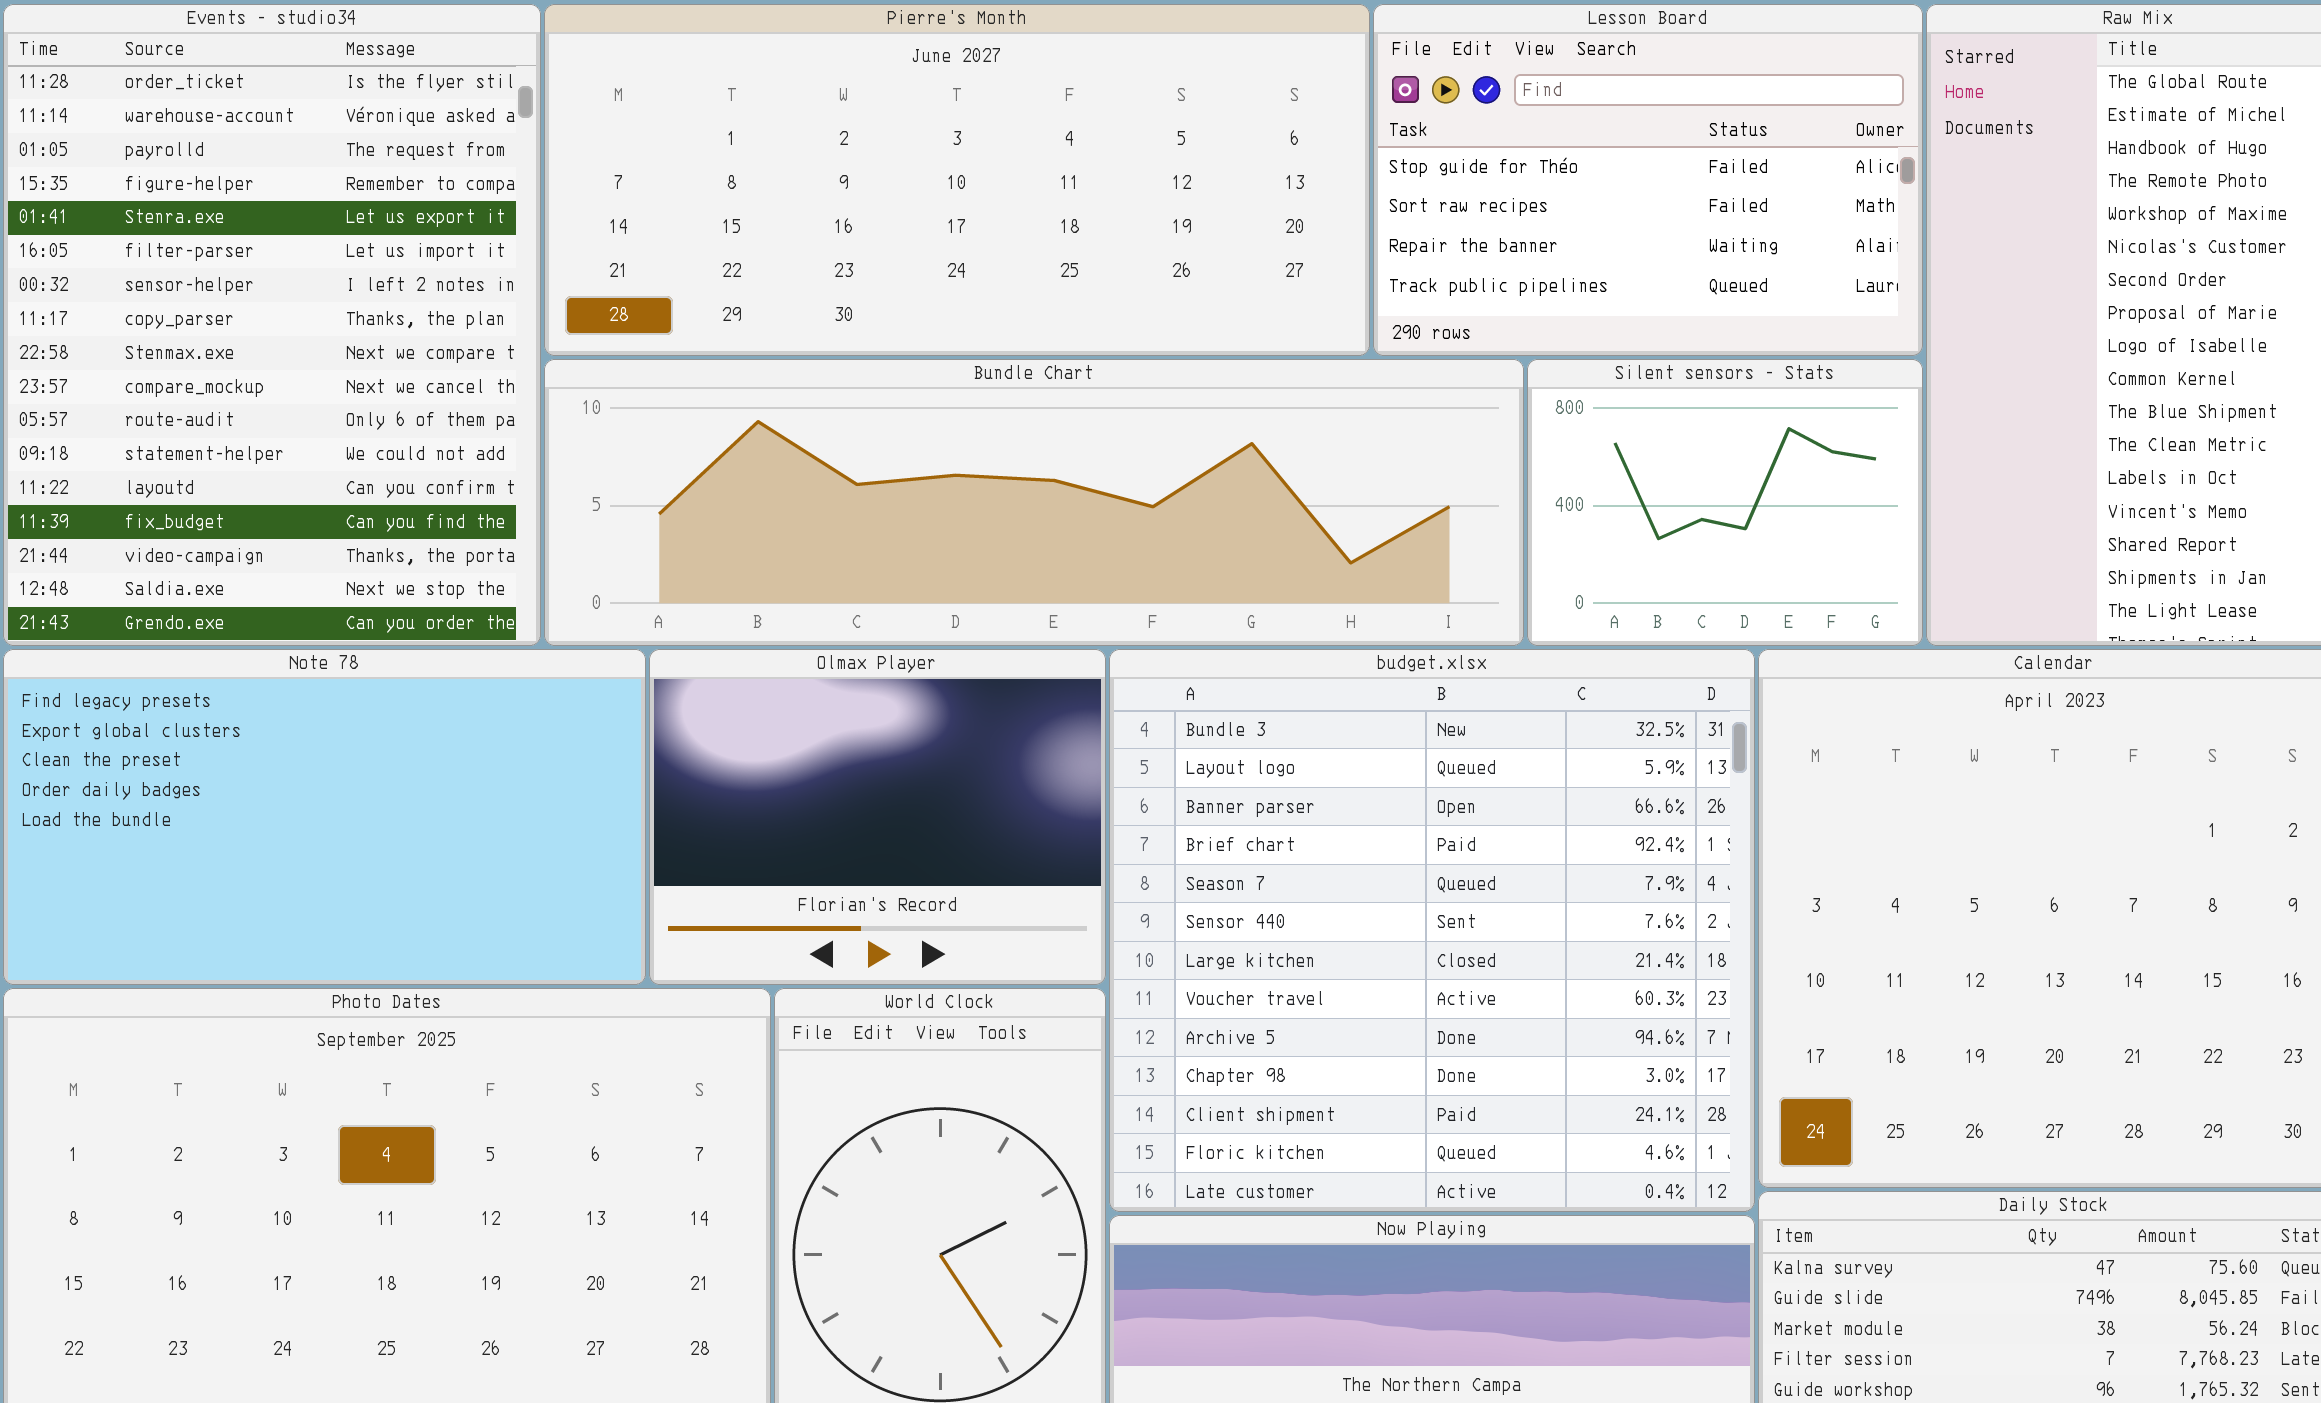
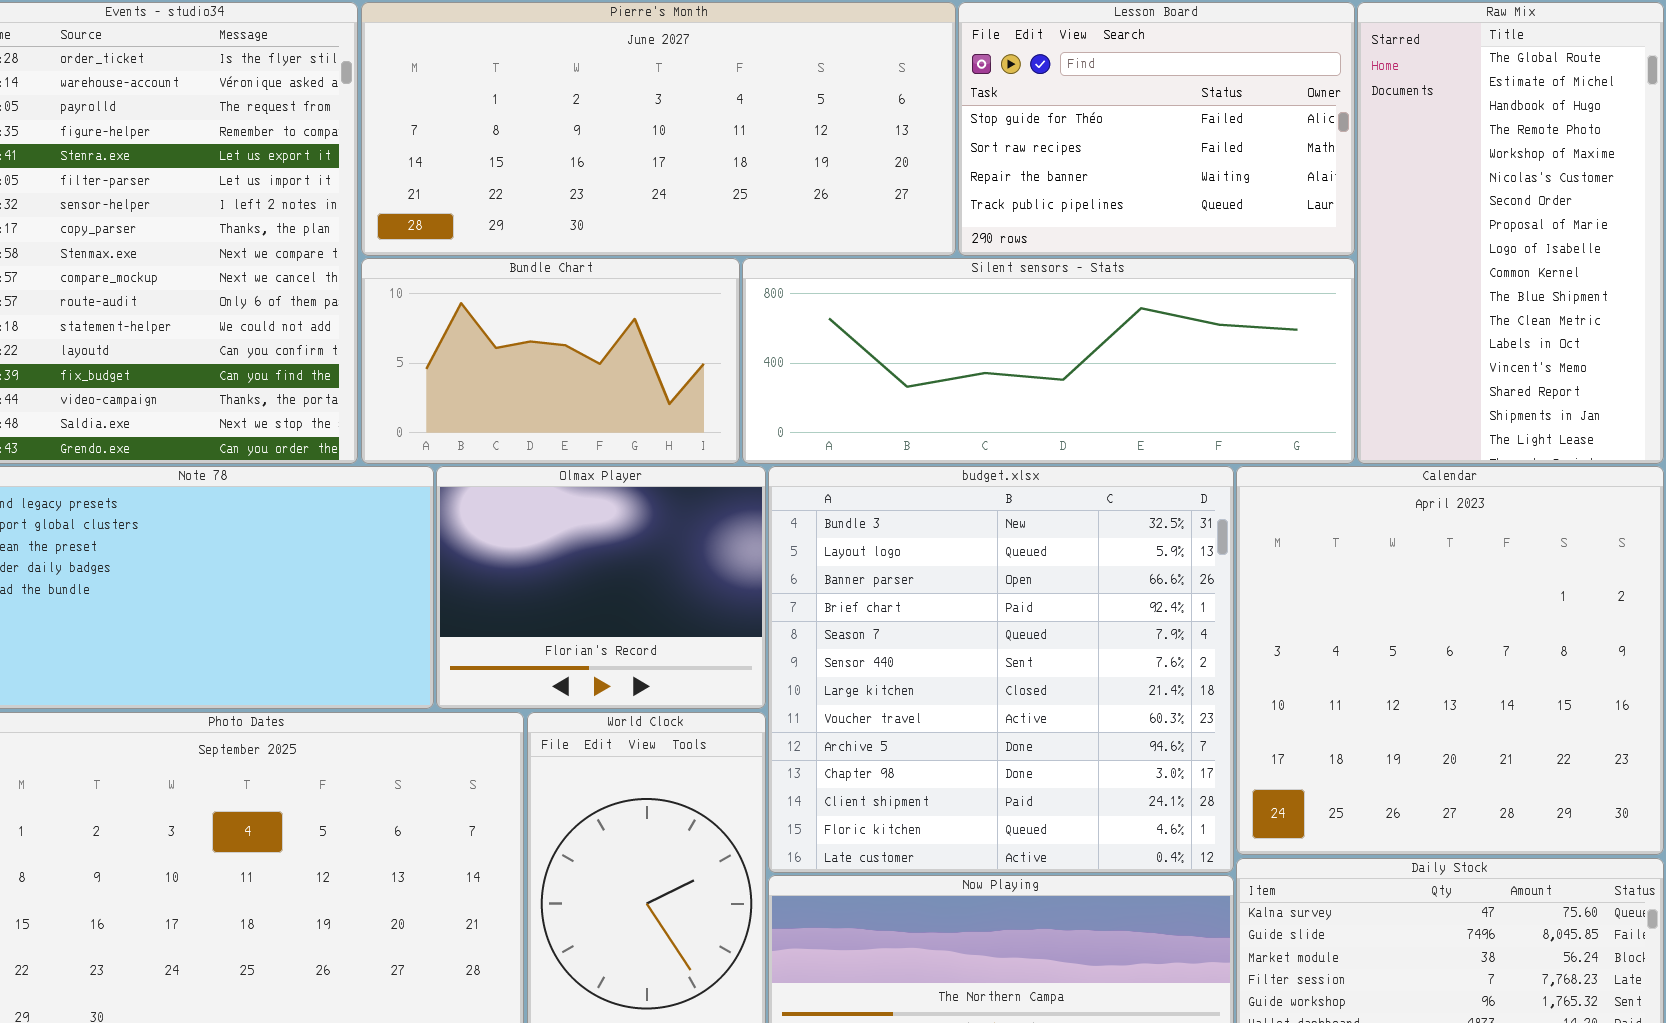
Bundle Chart: [544,359,1524,646] -> [361,258,740,464], resized
Silent sensors - Stats: [1527,359,1923,646] -> [742,258,1355,464], resized

